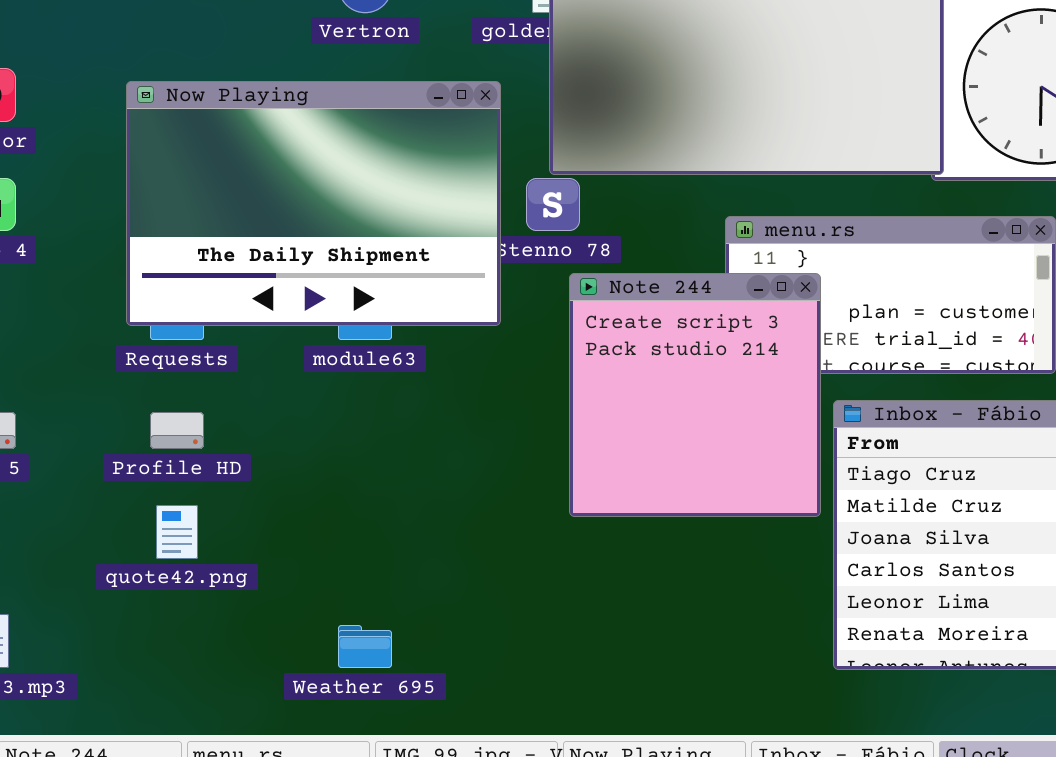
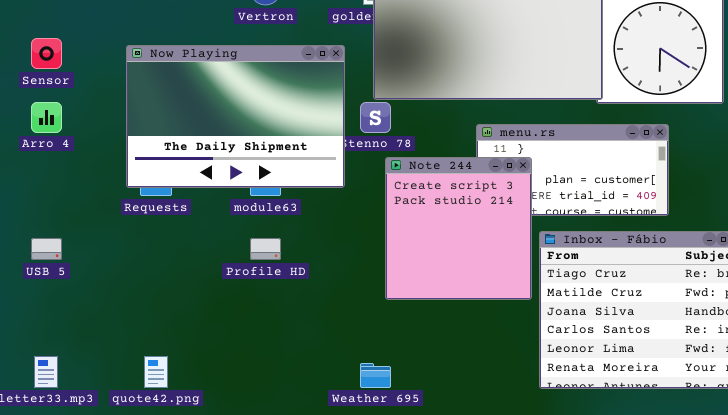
Profile HD: [150,412,204,449] -> [250,238,281,260], moved
quote42.png: [156,505,198,559] -> [144,356,168,388], moved
Weather 695: [338,625,392,668] -> [360,363,391,388], moved

